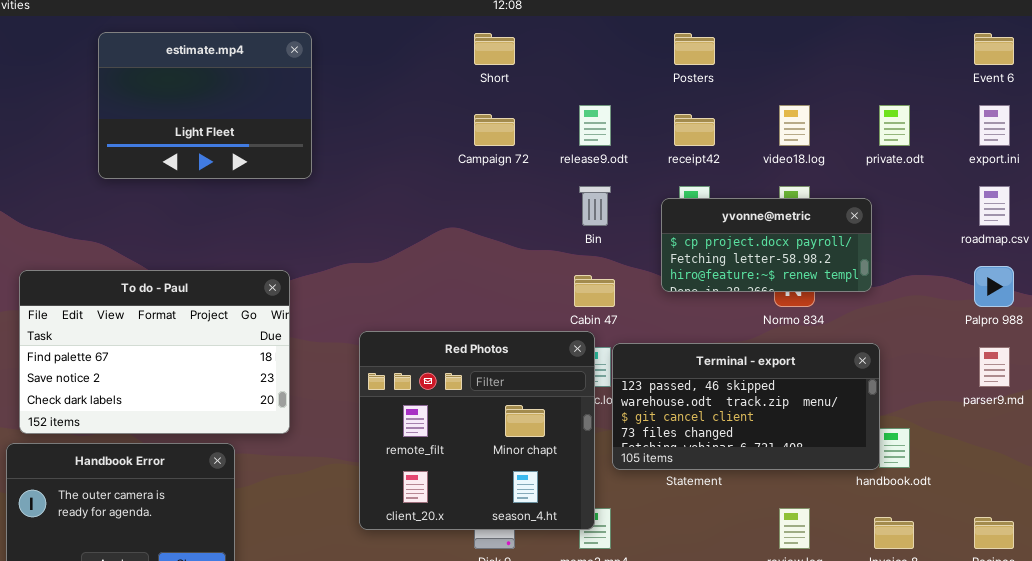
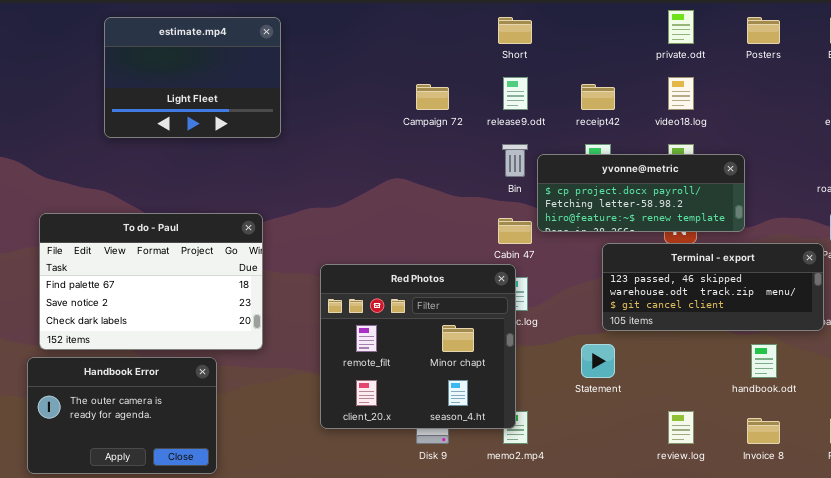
Short: [474,33,515,65] -> [498,17,532,44], moved
Posters: [674,33,715,65] -> [747,17,780,44], moved
private.odt: [879,105,910,146] -> [668,10,694,44], moved
yvonne@metric: [661,198,872,292] -> [537,154,745,232], resized
Terminal - export: [612,343,880,470] -> [602,243,824,331], moved, resized

